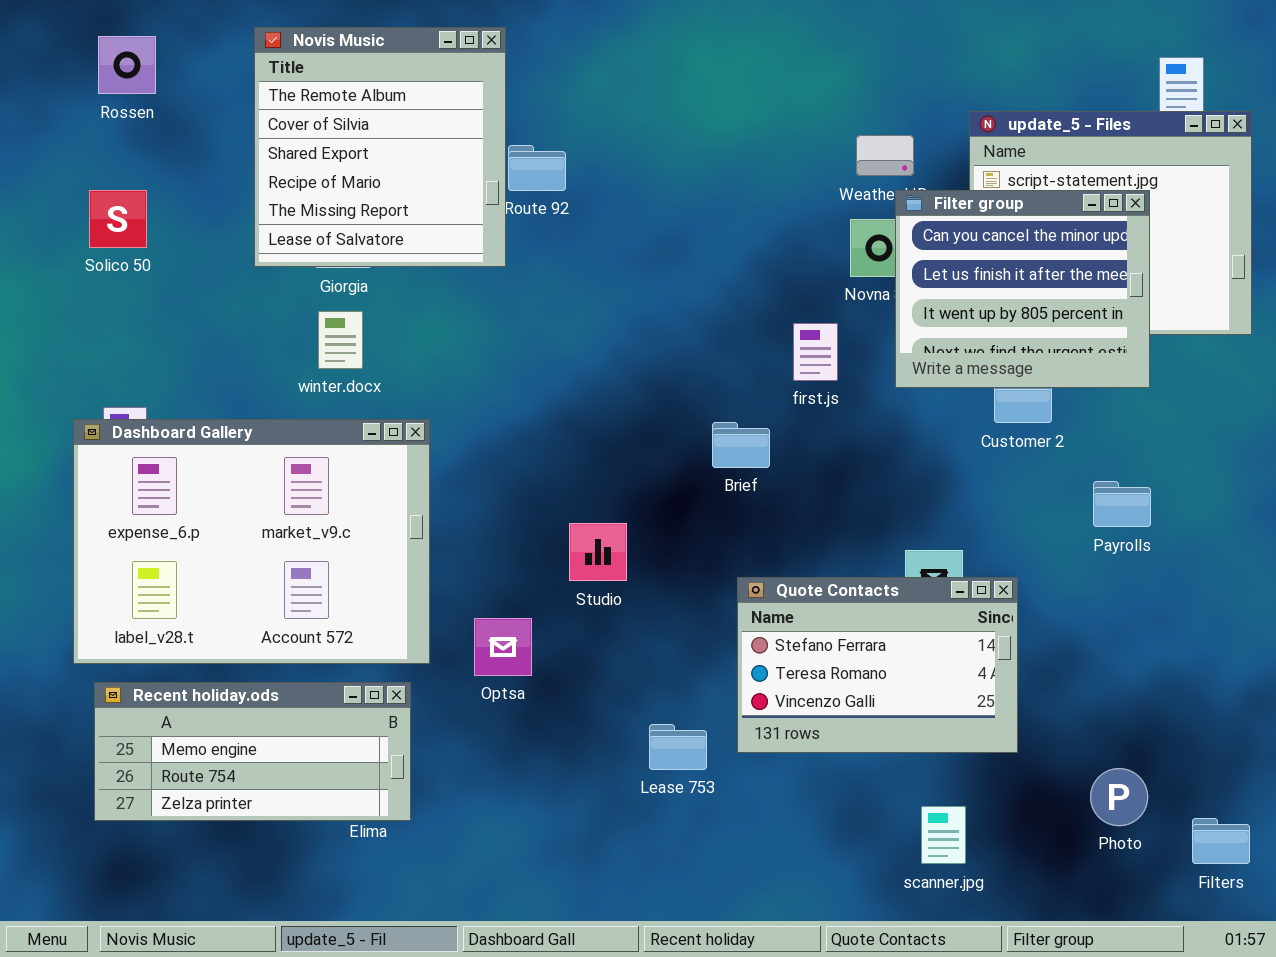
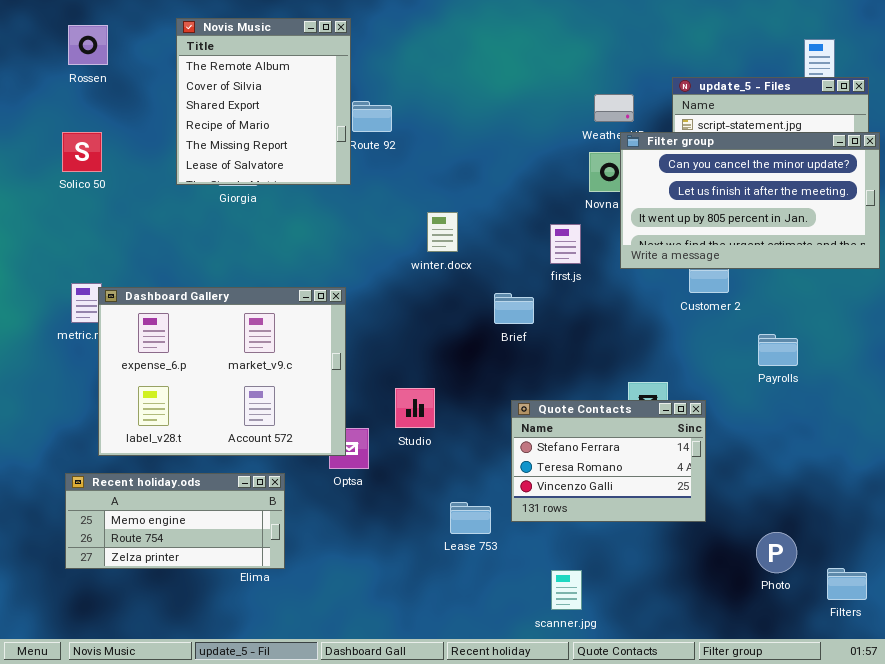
Filter group: [895,190,1150,388] -> [620,132,880,269], resized
winter.docx: [318,311,363,369] -> [427,212,458,252], moved
Dashboard Gallery: [73,419,430,664] -> [98,287,346,456], moved
Studio: [569,523,627,581] -> [395,388,435,428], moved
scanner.jpg: [921,806,966,864] -> [551,570,582,610], moved

